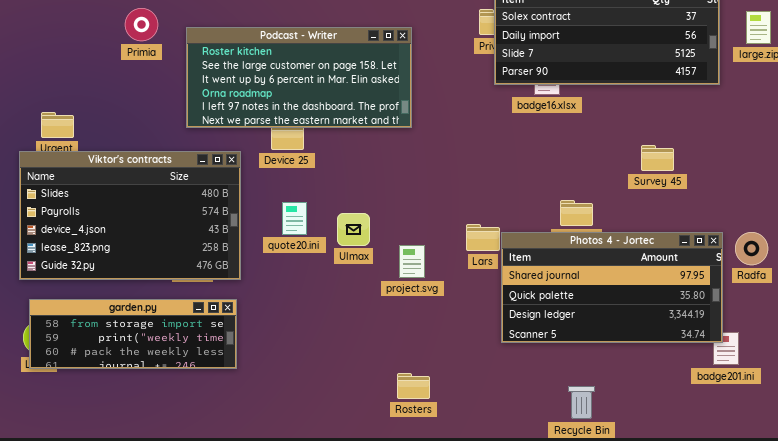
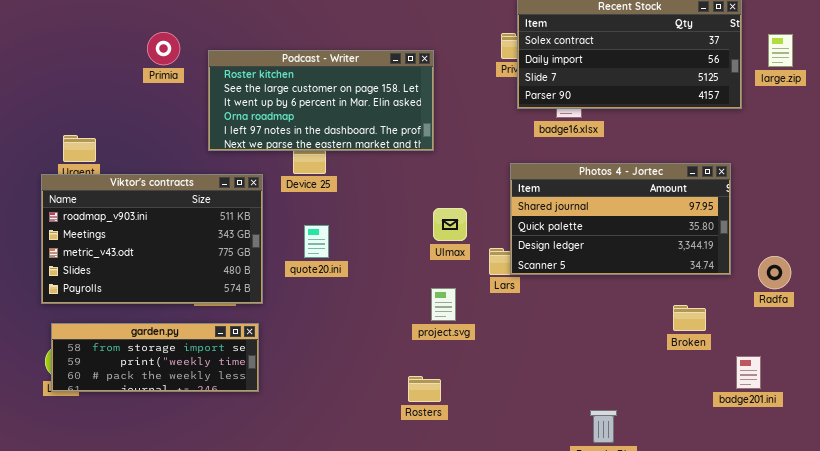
Viktor's contracts: [19,151,241,280] -> [41,174,263,304], scrolled up 3 rows
Ulmax: [337,213,370,246] -> [433,208,467,241], moved
Photos 4 - Jortec: [501,232,723,343] -> [510,163,731,275], moved
project.svg: [399,245,425,278] -> [431,288,456,321], moved
Rosters: [397,373,430,399] -> [408,376,441,402], moved

